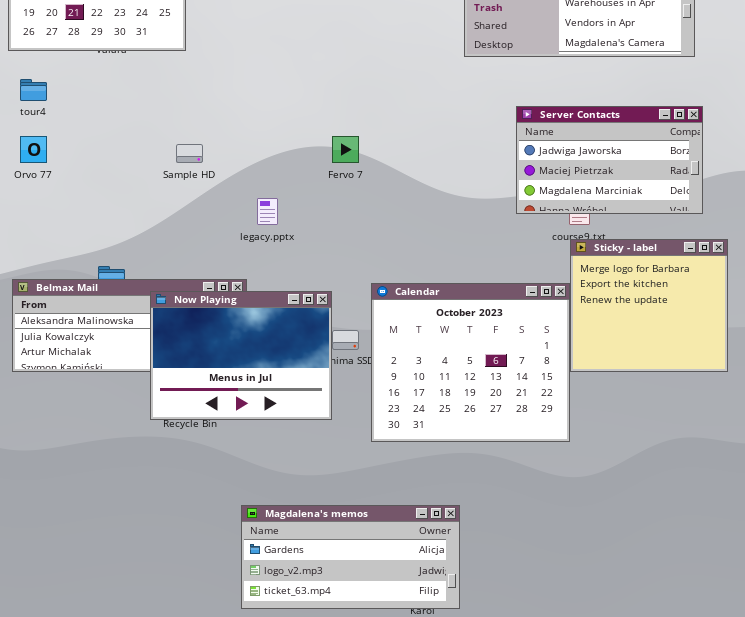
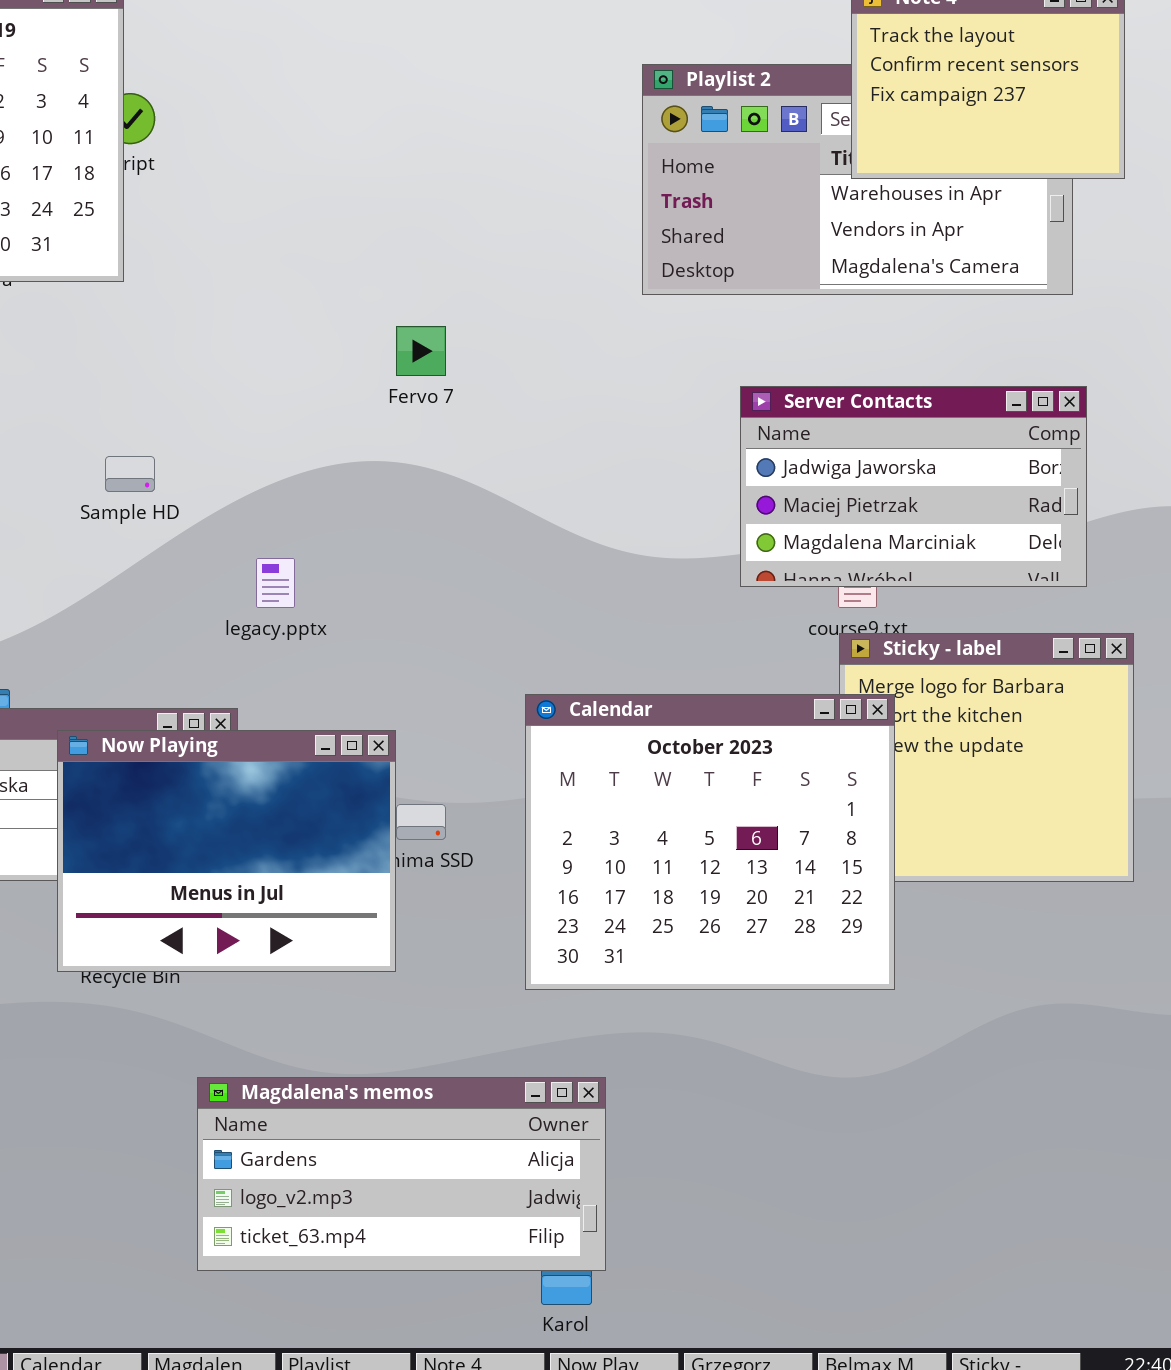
Fervo 7: [332,136,359,163] -> [396,326,446,376], moved
Calendar: [371,283,570,442] -> [525,694,895,990], moved
Magdalena's memos: [241,505,460,609] -> [197,1077,606,1271], moved

